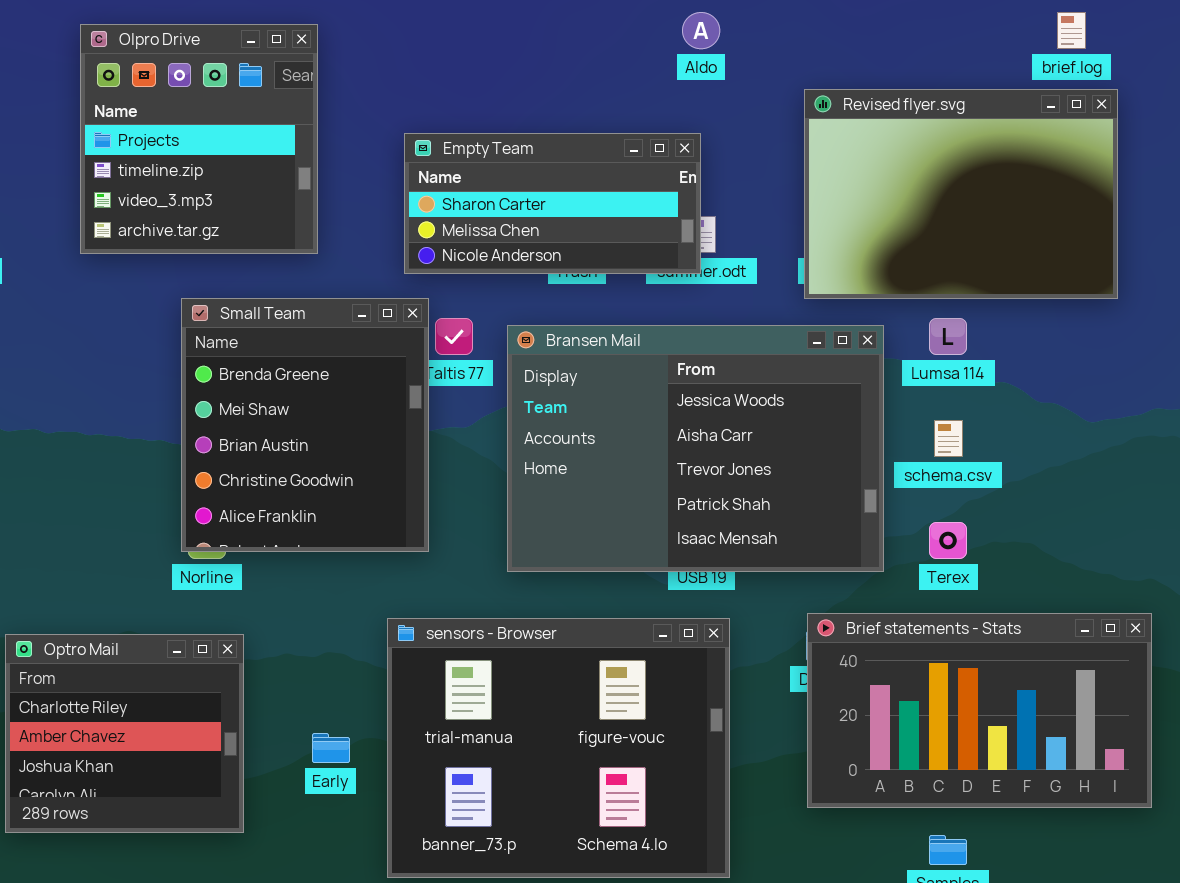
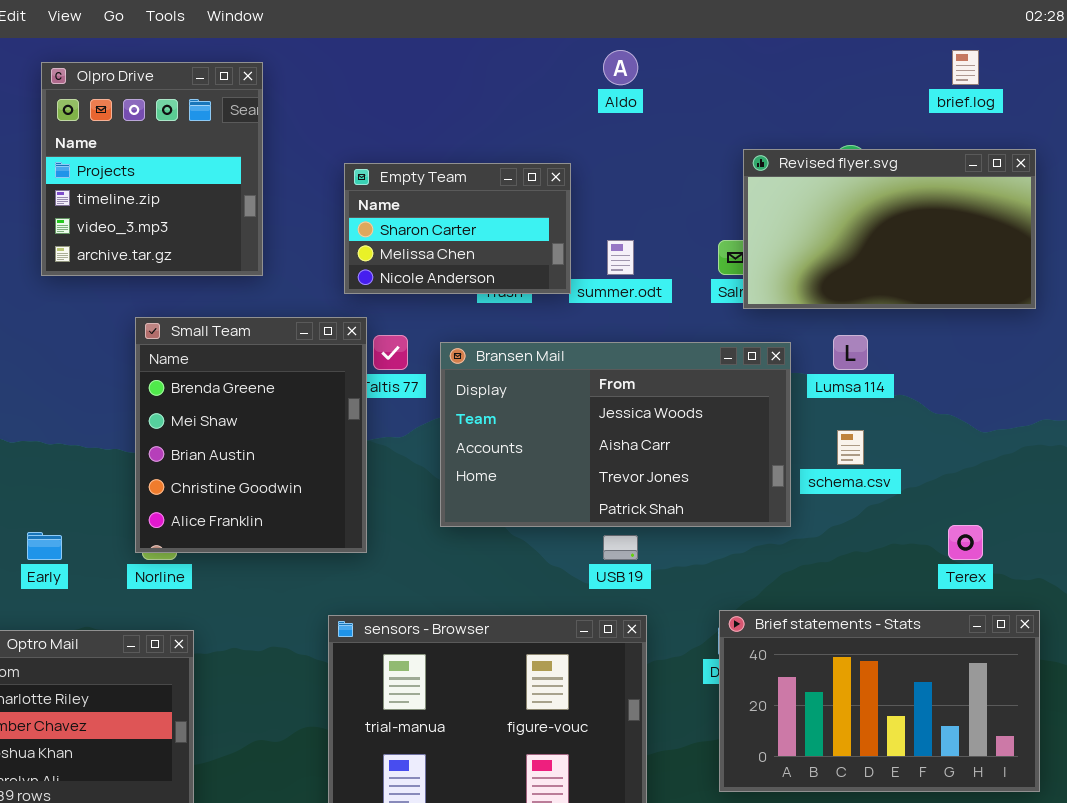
Revised flyer.svg: [804,89,1118,299] -> [743,149,1036,309], moved, resized
Empty Team: [404,133,701,274] -> [344,163,571,294], resized
Bransen Mail: [507,325,884,572] -> [440,342,791,527], resized
Terex: [929,522,967,559] -> [948,525,983,560], moved
Early: [312,733,350,763] -> [27,532,62,560], moved

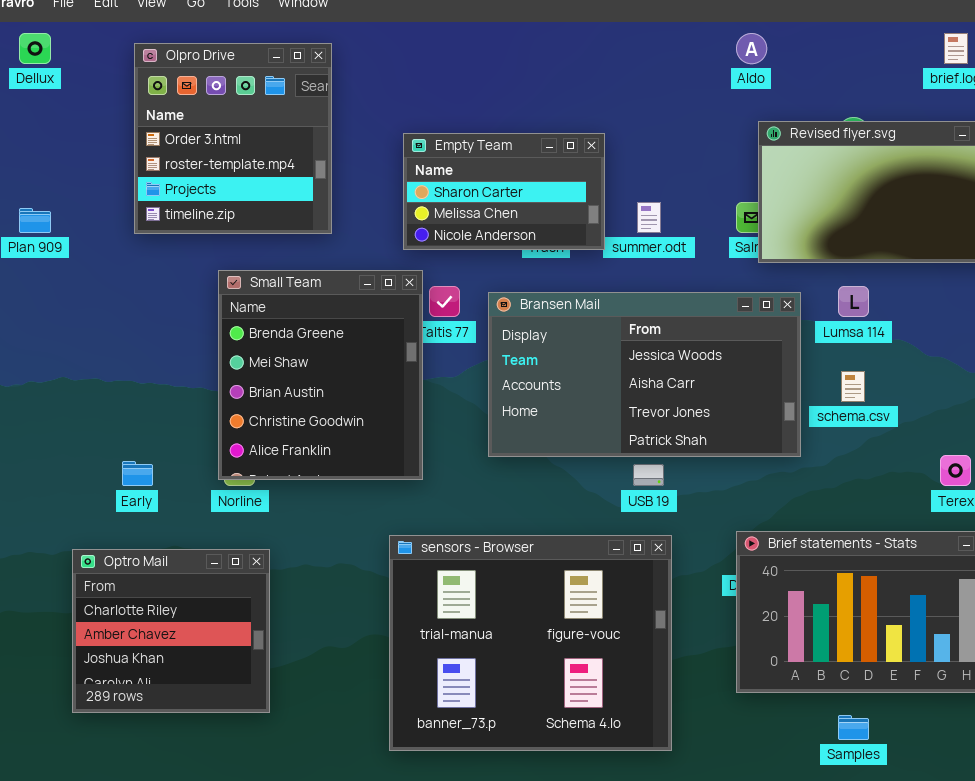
Aldo: [603,50,638,85] -> [736,33,767,64], moved
Olpro Drive: [41,62,263,276] -> [134,43,332,234], scrolled up 2 rows

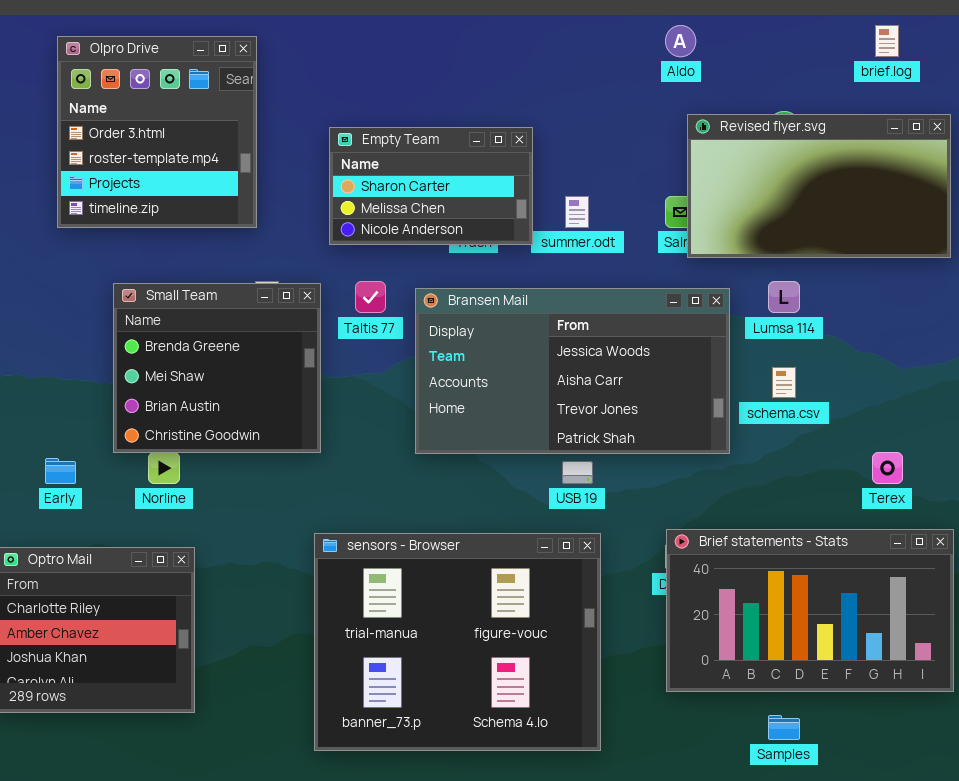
Small Team: [218,270,423,480] -> [113,283,321,453], moved, resized

